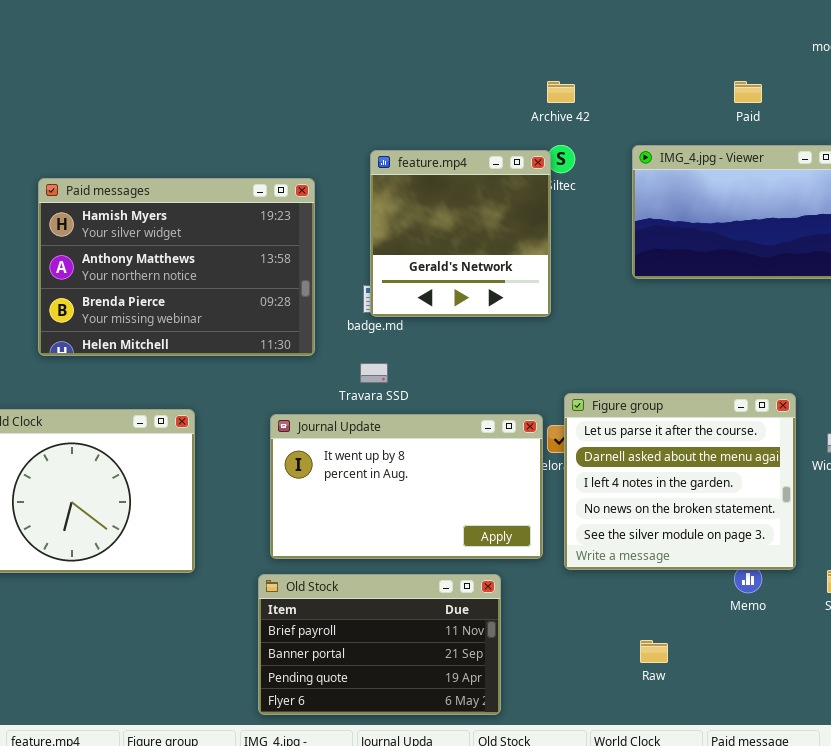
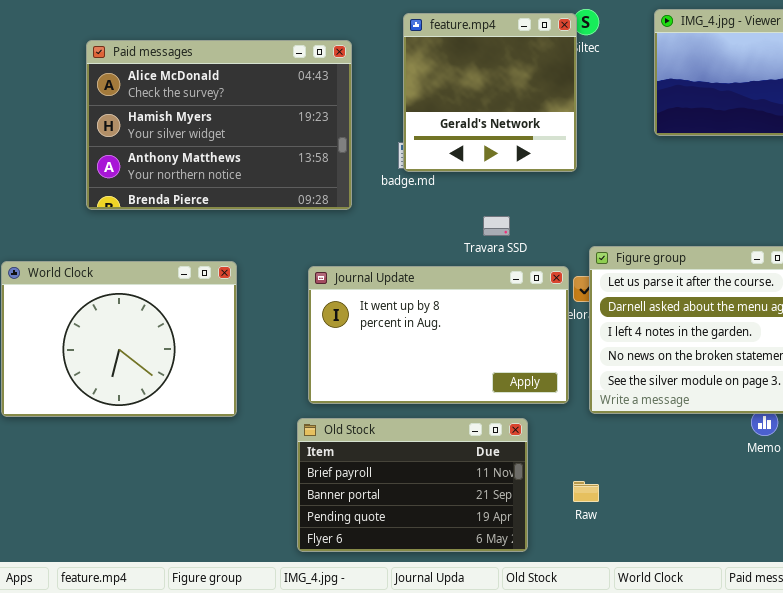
Paid messages: [38,178,315,356] -> [86,40,352,210], scrolled up 1 row
Travara SSD: [360,363,388,383] -> [483,216,510,236], moved
Raw: [640,640,668,663] -> [573,481,599,502], moved

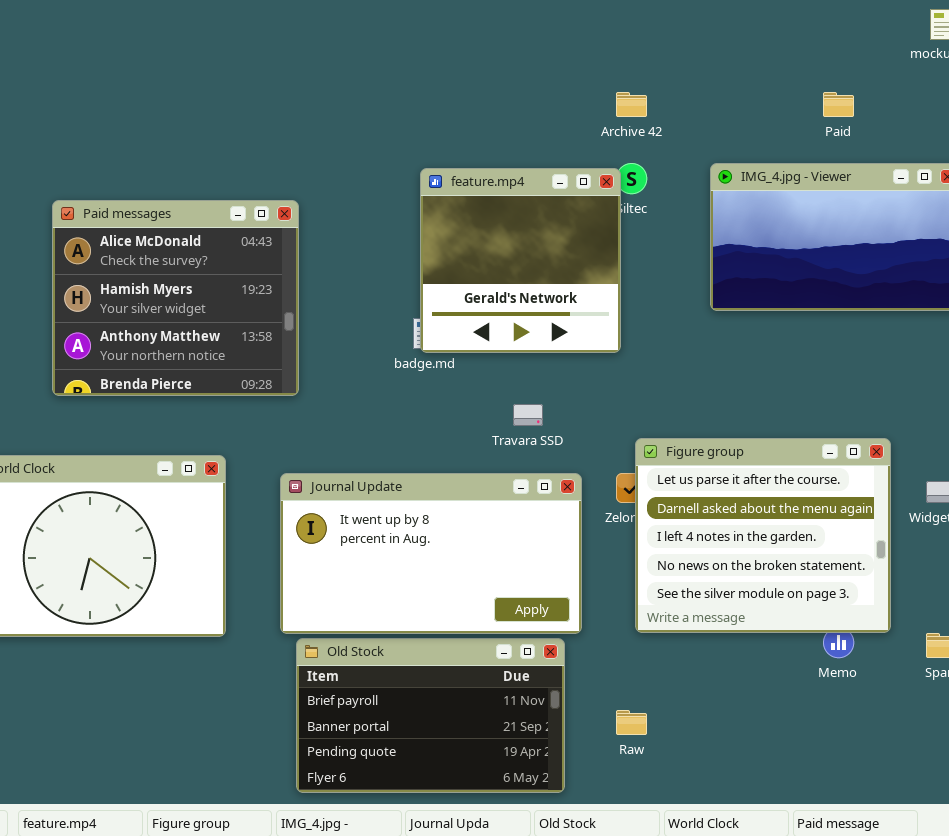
Paid messages: [86,40,352,210] -> [52,200,299,396], resized
Journal Update: [308,266,569,404] -> [280,473,582,634], moved

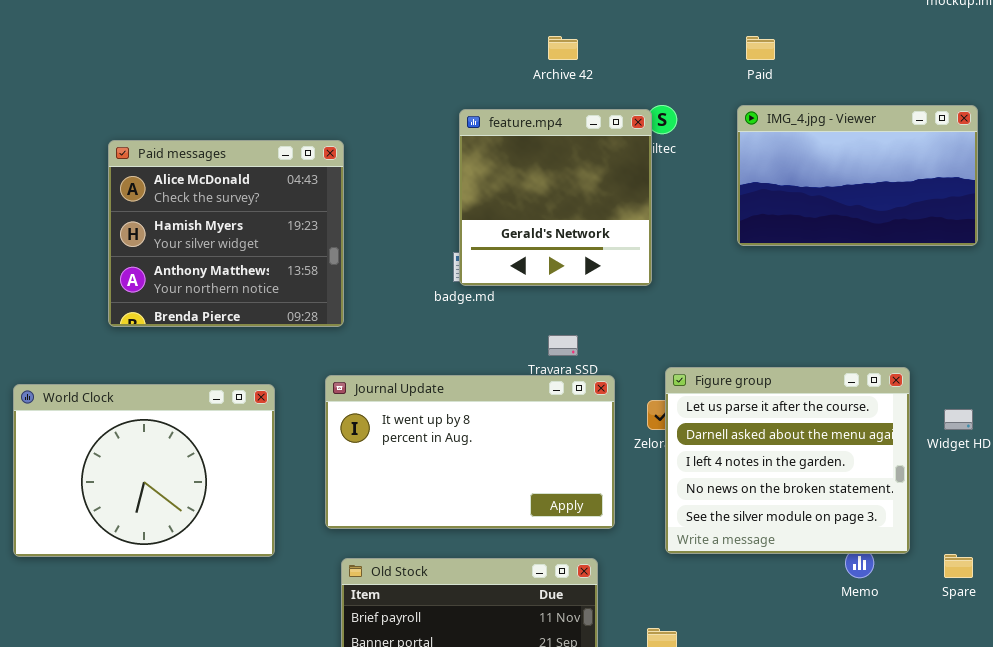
Archive 42: [616,92,647,117] -> [548,36,578,60], moved
Paid: [823,92,854,117] -> [746,36,775,60], moved
Journal Update: [280,473,582,634] -> [325,375,615,529], moved

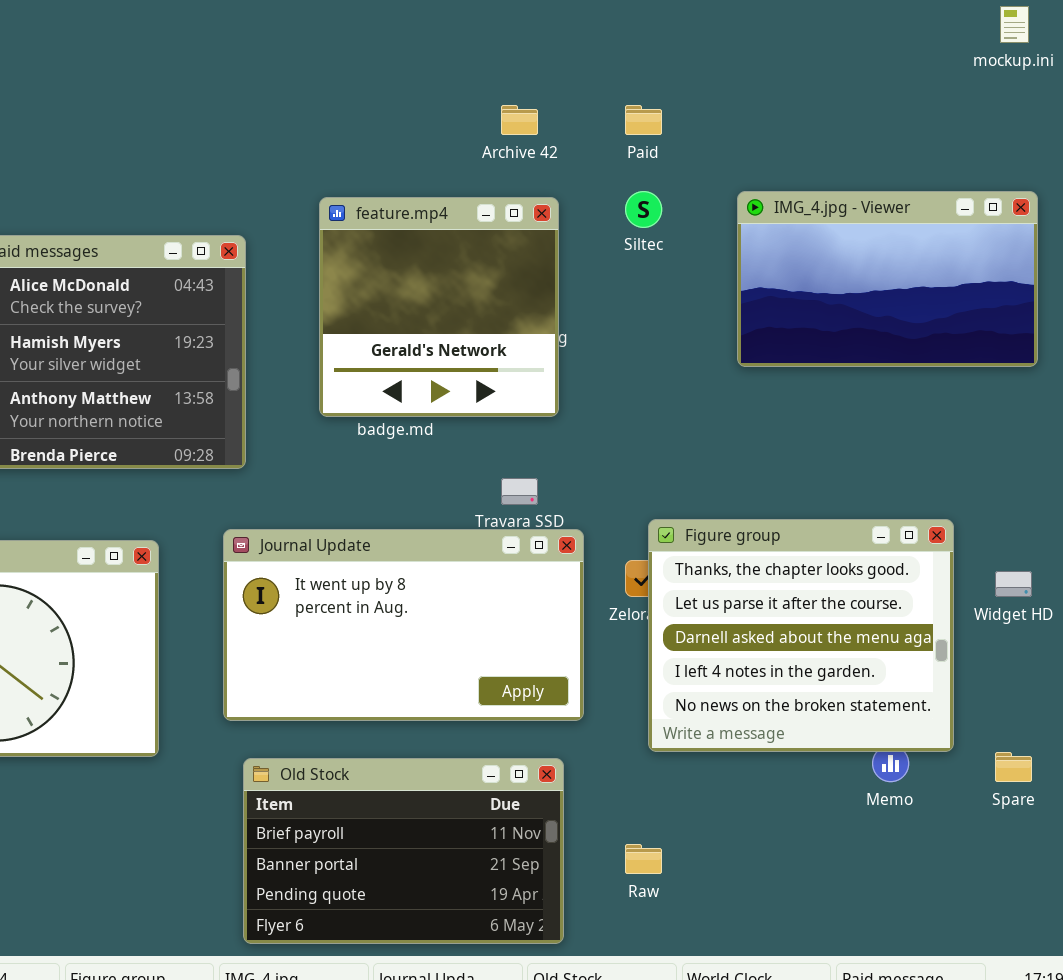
Paid: [746,36,775,60] -> [625,105,662,135], moved
feature.mp4: [459,109,652,286] -> [319,197,559,417], moved
Figure group: [665,367,910,554] -> [648,519,954,752], scrolled up 1 row

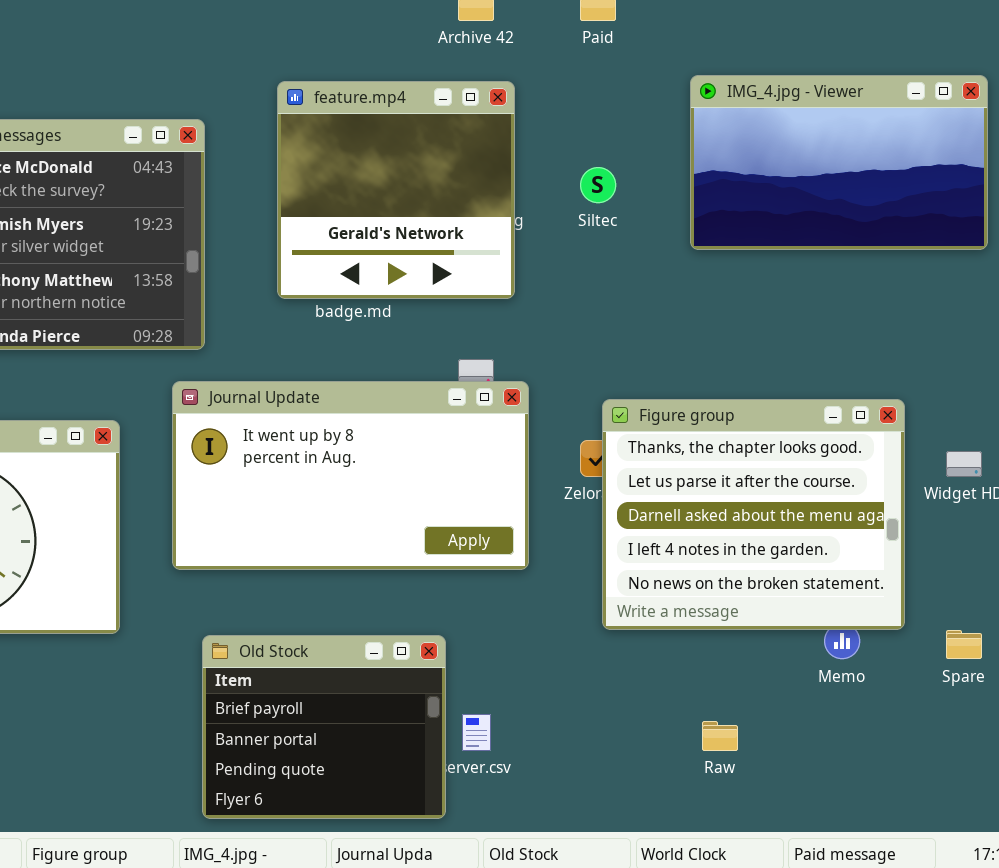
Siltec: [625,191,662,228] -> [580,167,616,203], moved
Journal Update: [223,529,584,721] -> [172,381,529,570], moved
Old Stock: [243,758,564,944] -> [202,635,446,819], resized
Raw: [625,844,662,874] -> [702,721,738,751], moved

